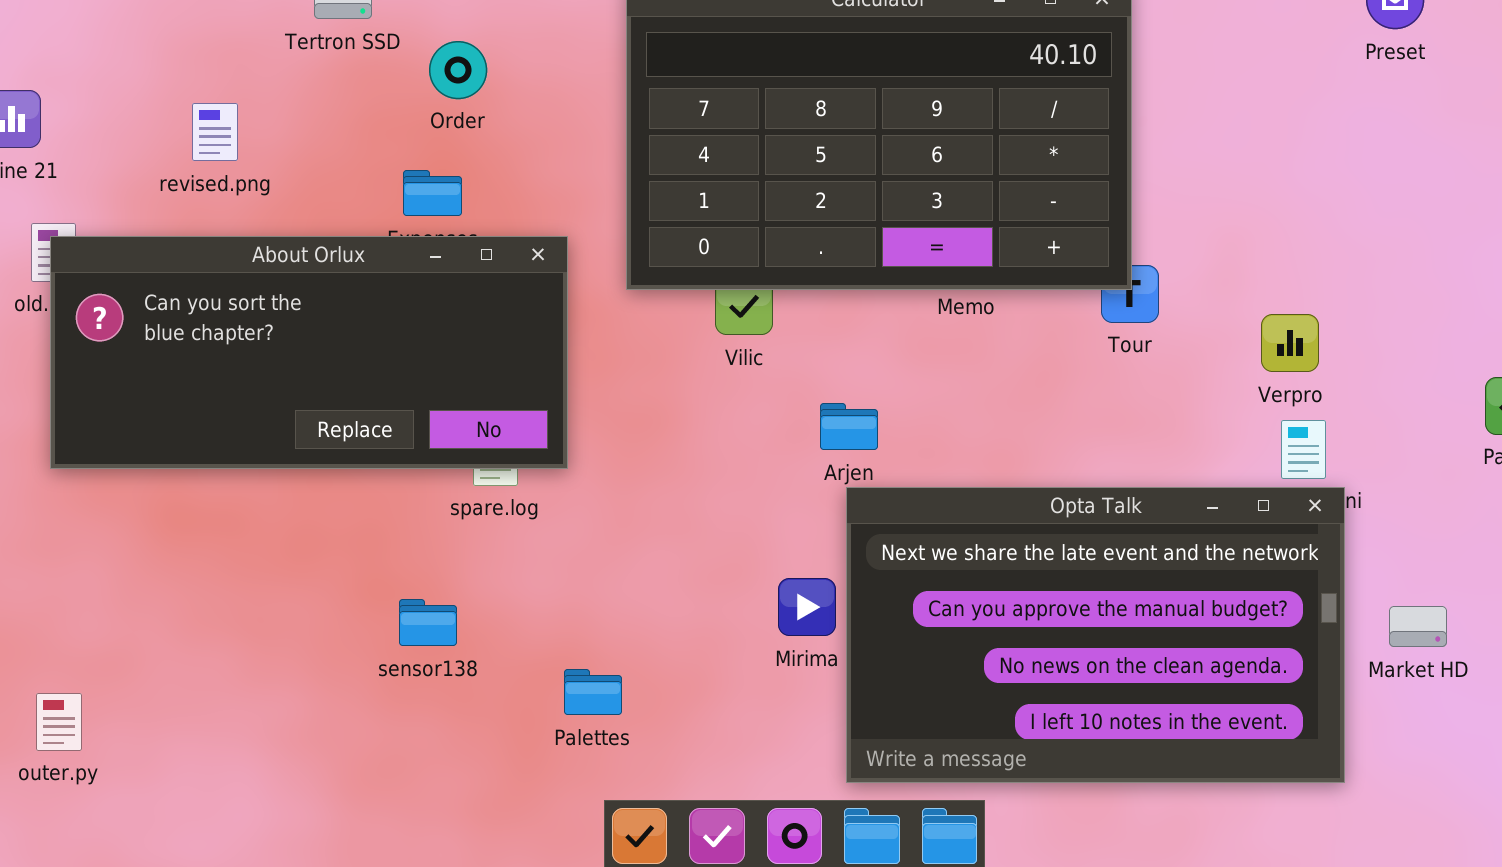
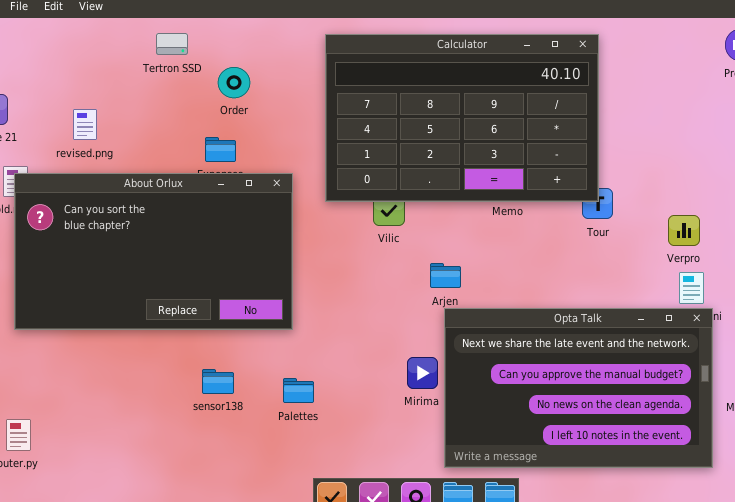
revised.png: [192,103,238,161] -> [73,109,97,140], moved
About Orlux: [50,236,568,469] -> [14,173,293,330], resized
Palettes: [564,669,622,715] -> [283,378,314,403], moved

